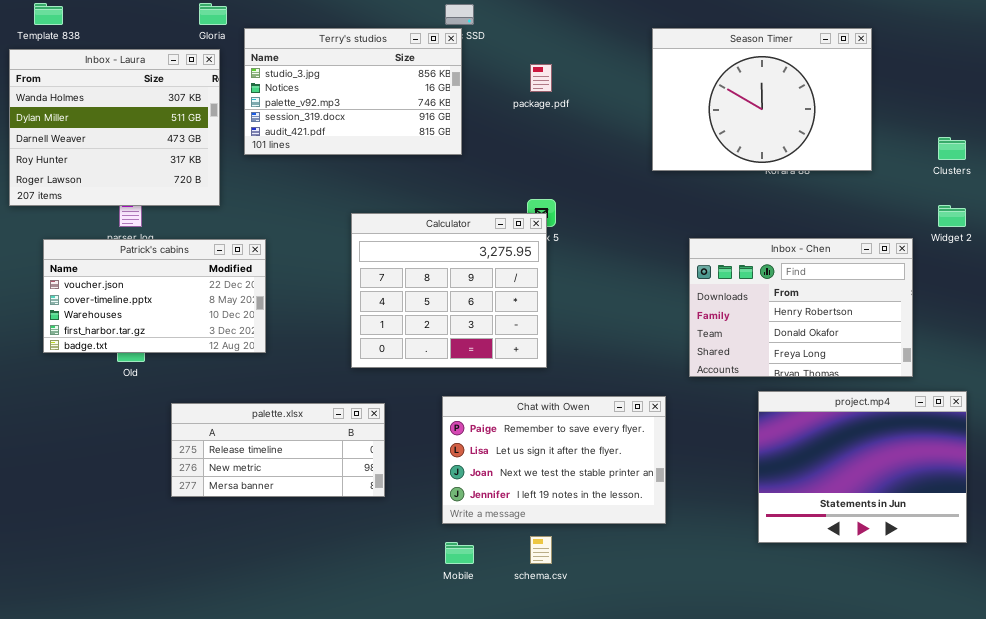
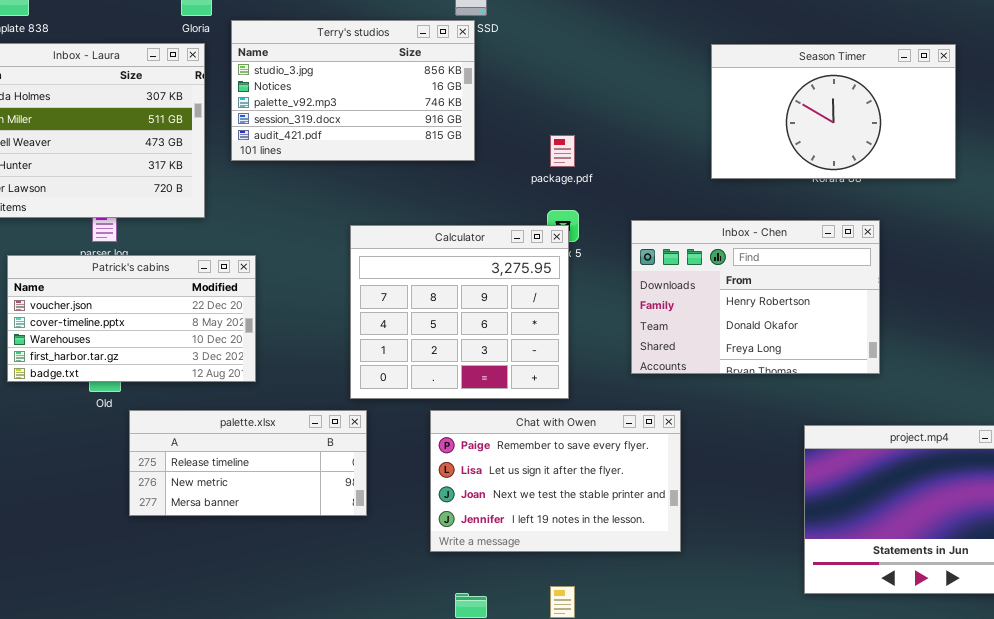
Season Timer: [652,28,872,171] -> [711,44,956,179], moved, resized
package.pdf: [530,64,552,92] -> [550,135,575,167], moved
Inbox - Chen: [689,238,913,377] -> [631,220,880,374], moved
Chat with Owen: [442,396,666,524] -> [430,410,681,552], moved
palette.xlsx: [171,403,385,497] -> [129,410,367,516], moved

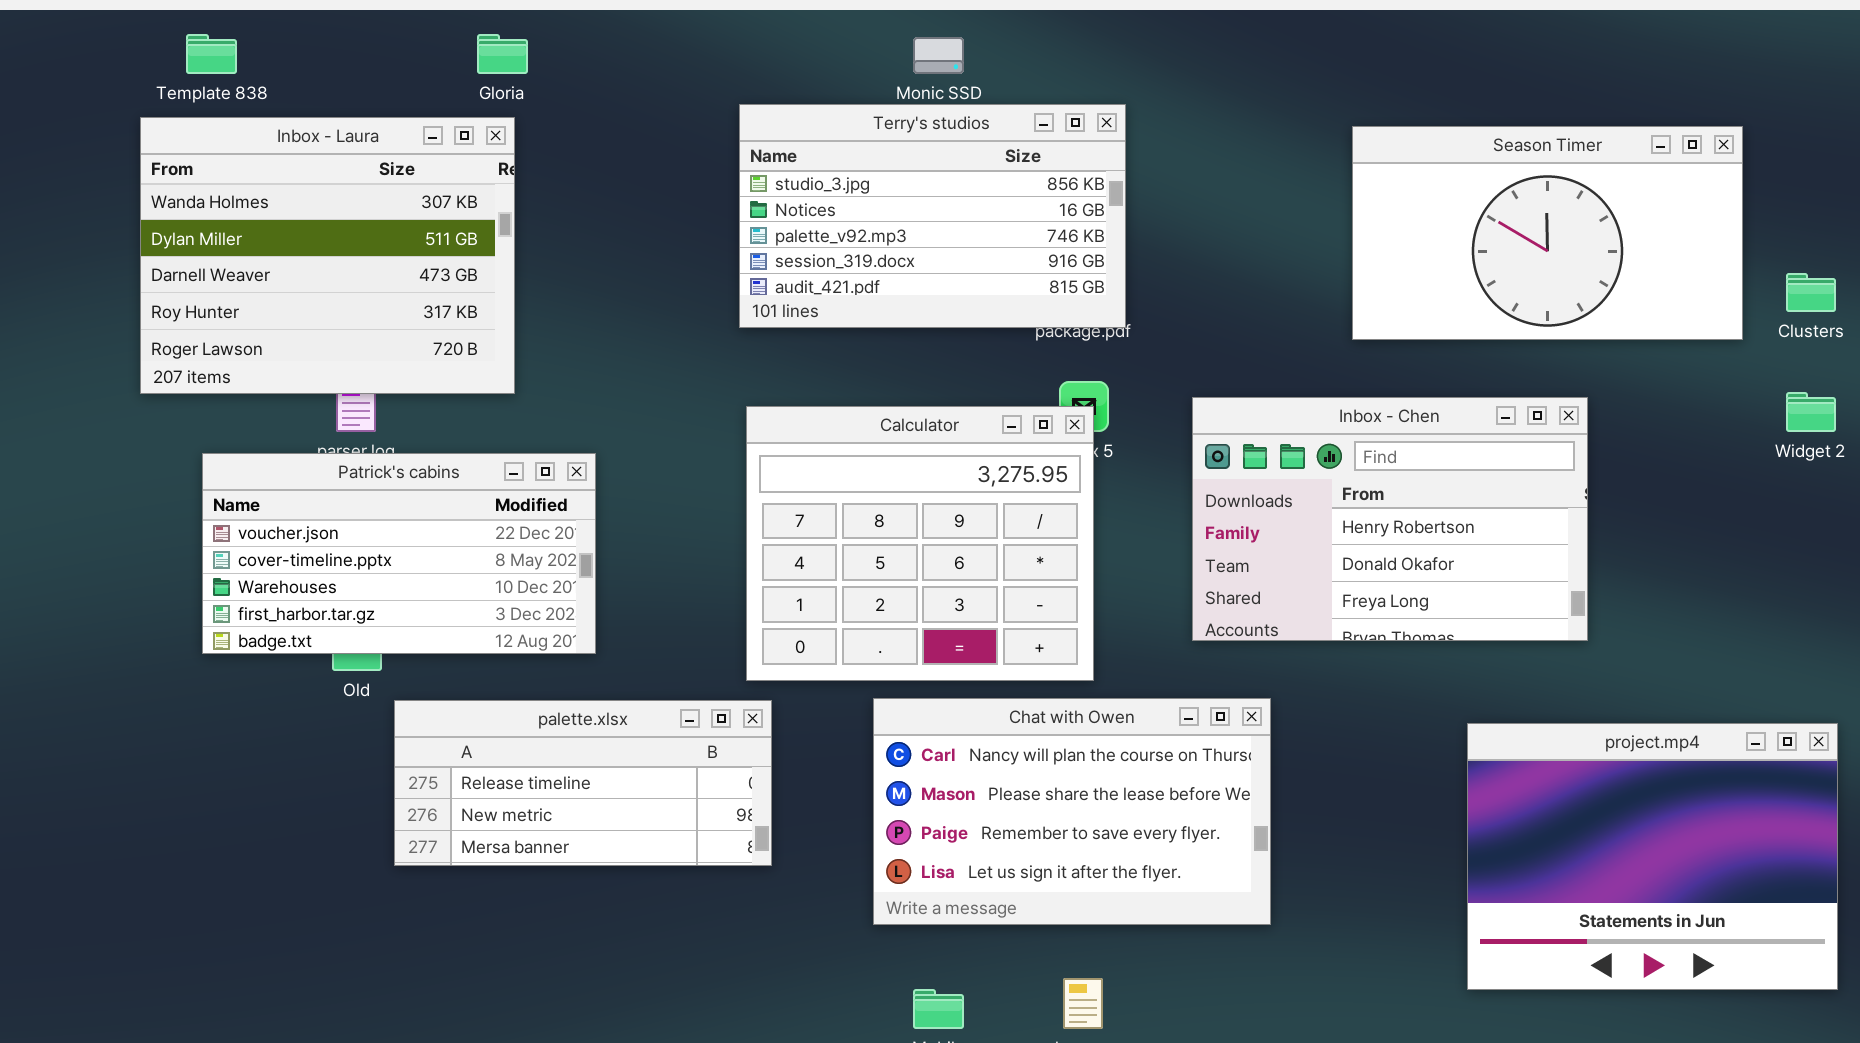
Terry's studios: [231,20,475,161] -> [739,104,1126,328], moved
Season Timer: [711,44,956,179] -> [1352,126,1743,340], moved
Chat with Owen: [430,410,681,552] -> [873,698,1271,925], scrolled up 2 rows

